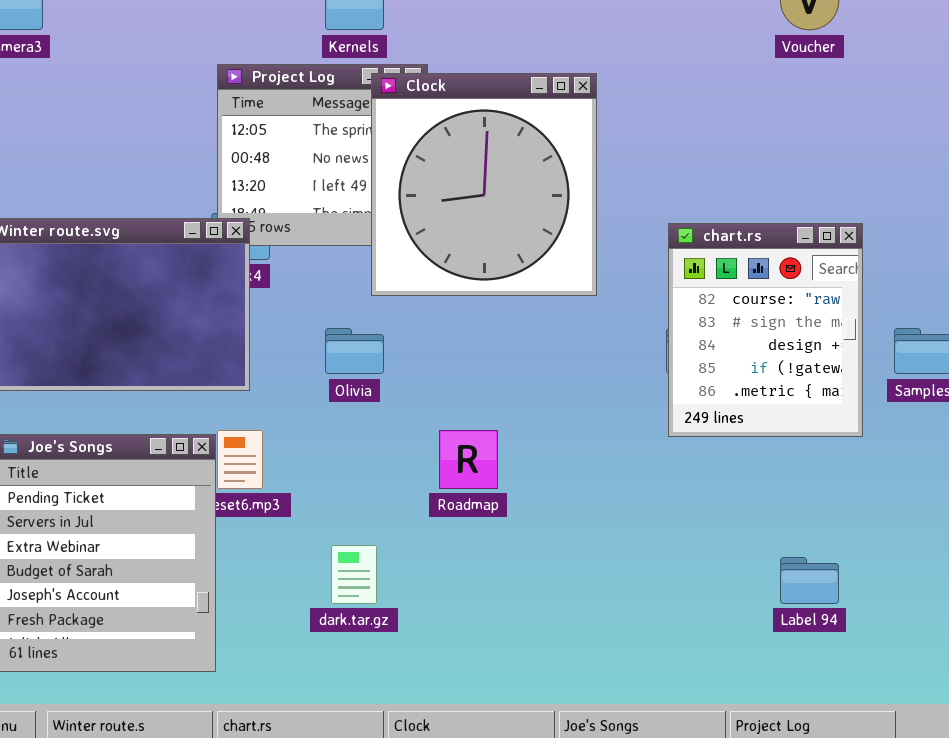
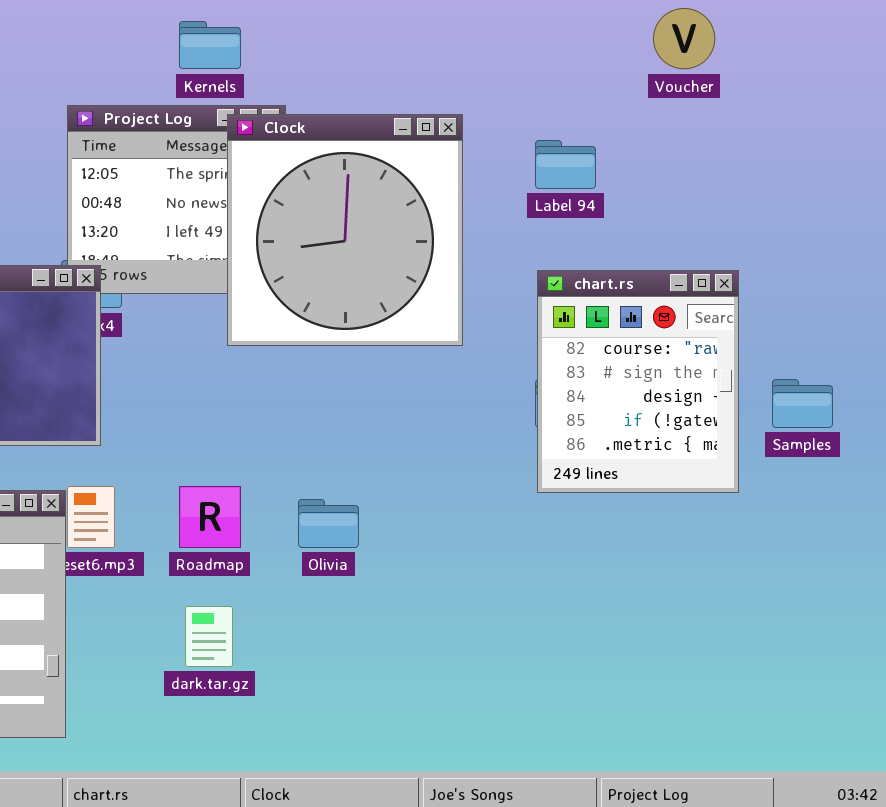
Olivia: [325,328,384,374] -> [298,499,359,548], moved
Roadmap: [439,430,498,489] -> [179,486,241,548], moved
Label 94: [780,557,839,604] -> [535,140,596,189], moved

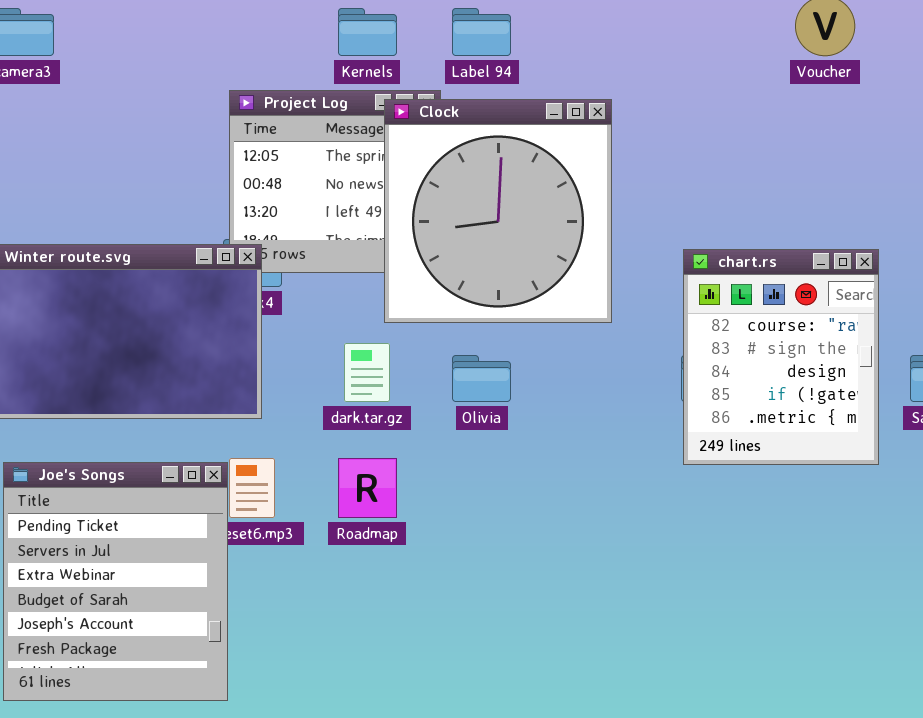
Label 94: [535,140,596,189] -> [452,8,511,56], moved
Olivia: [298,499,359,548] -> [452,355,511,402], moved
dark.tar.gz: [185,606,233,667] -> [344,343,390,402], moved

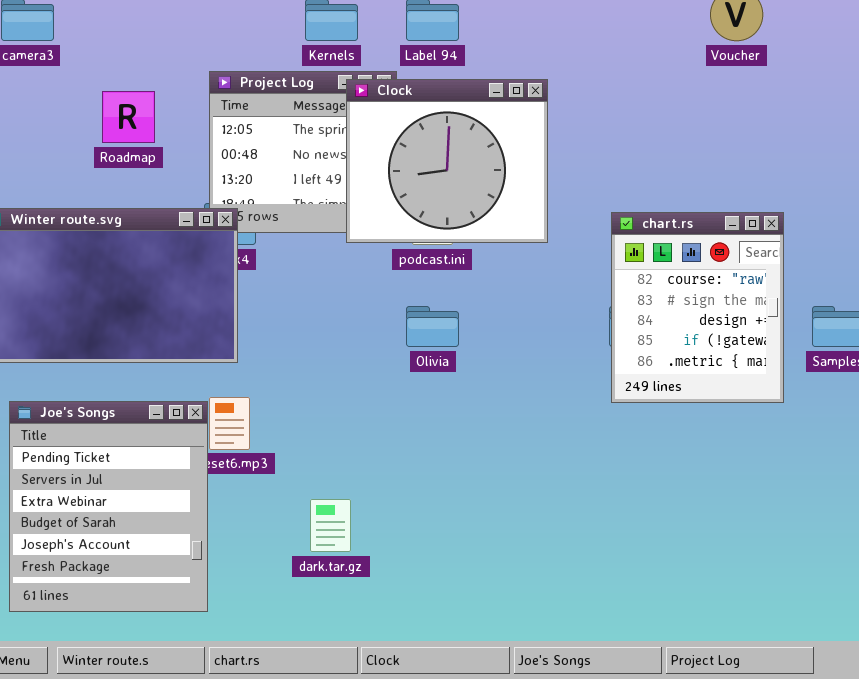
Clock: [384,99,612,323] -> [346,79,548,243], resized
dark.tar.gz: [344,343,390,402] -> [310,499,351,552], moved
Roadmap: [338,458,397,518] -> [102,91,155,143], moved

